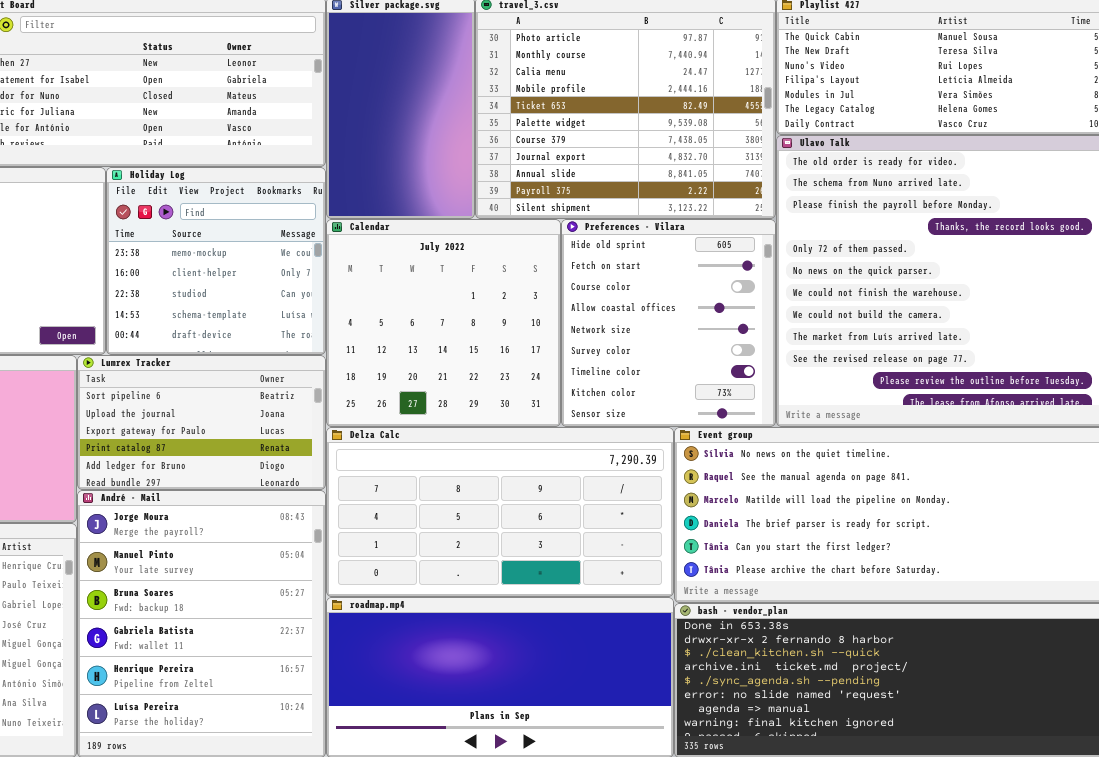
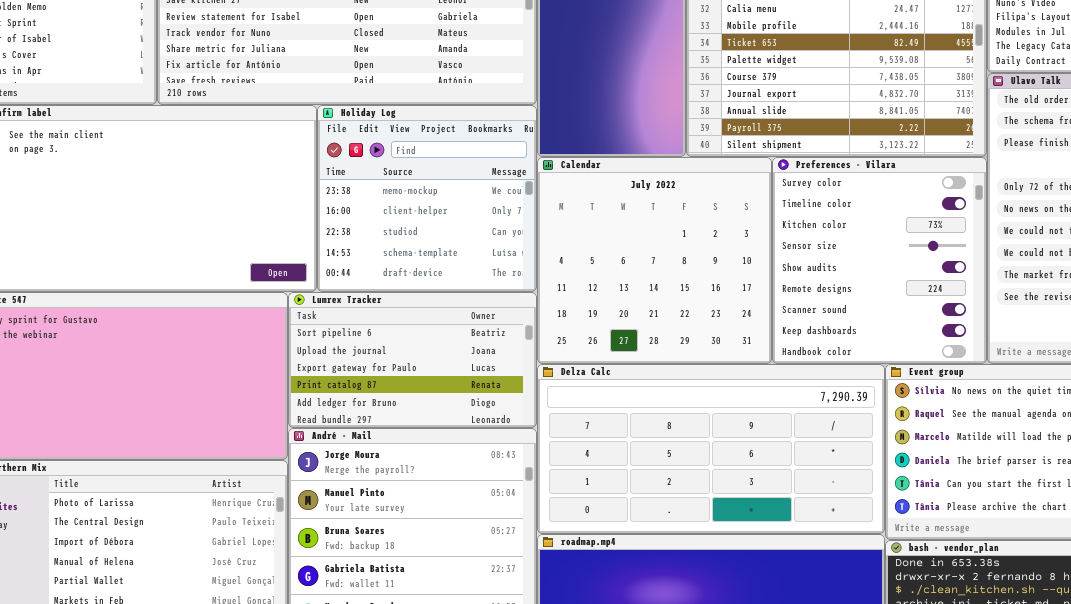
Preferences - Vilara: [561,219,776,427] -> [772,157,987,364], scrolled down 5 rows

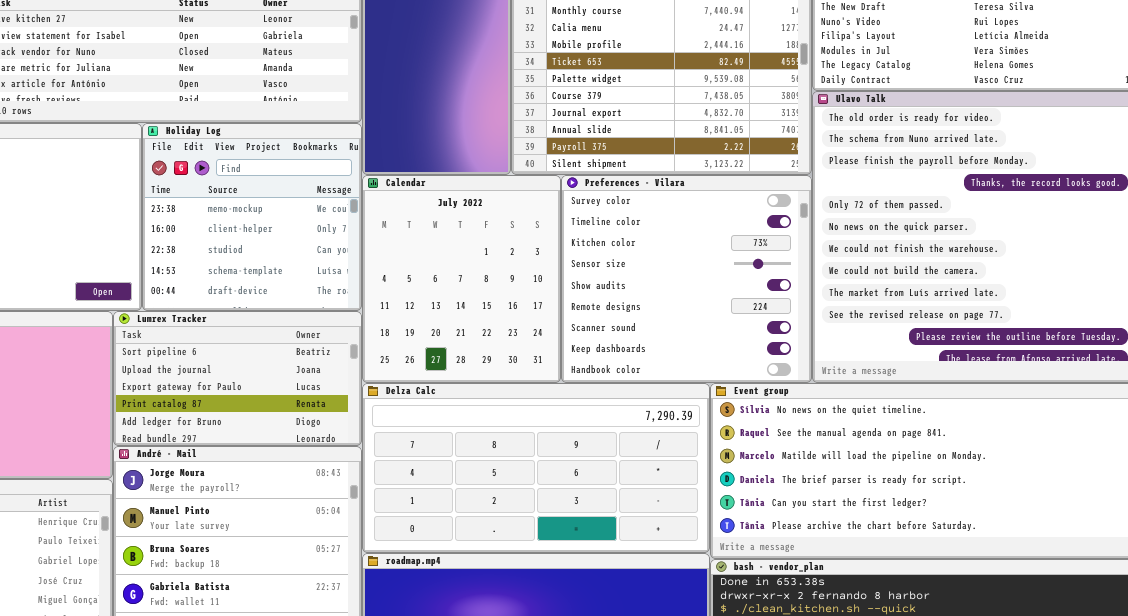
Calendar: [537,157,772,364] -> [362,175,561,383], resized
Preferences - Vilara: [772,157,987,364] -> [561,175,812,383], resized

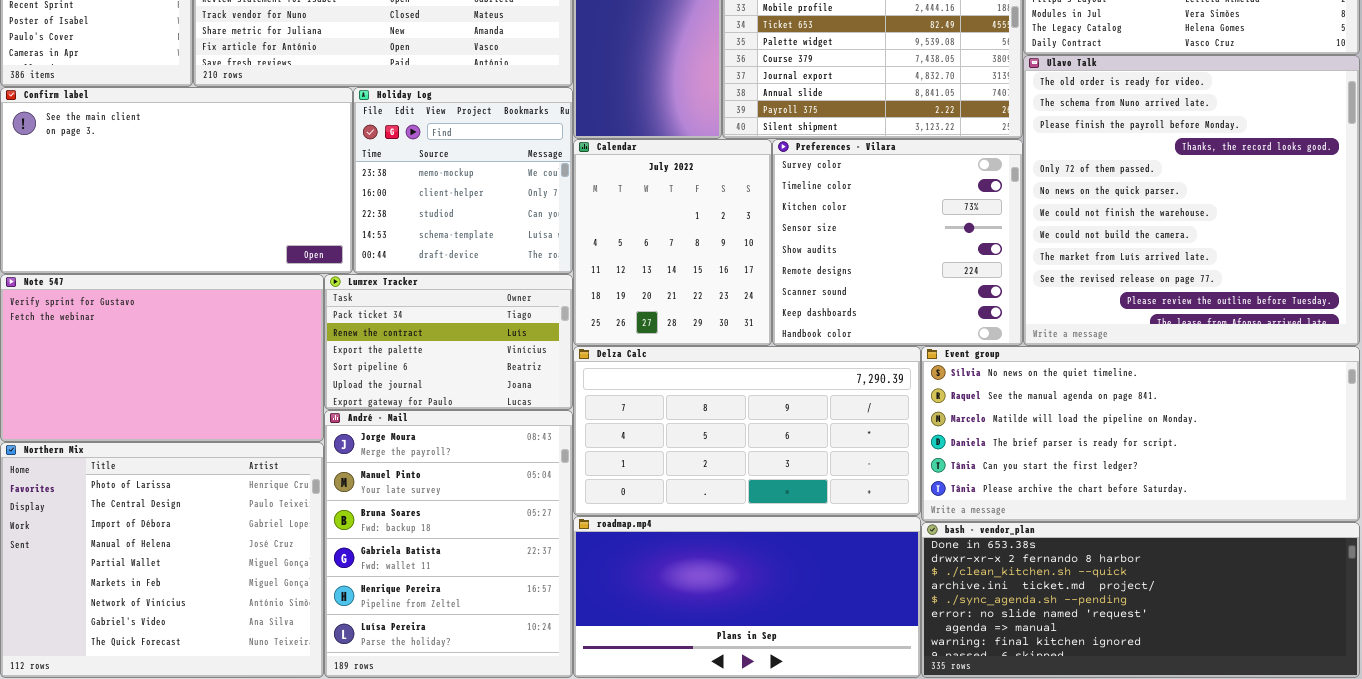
Lumrex Tracker: [113,311,362,446] -> [324,274,573,410], scrolled up 3 rows

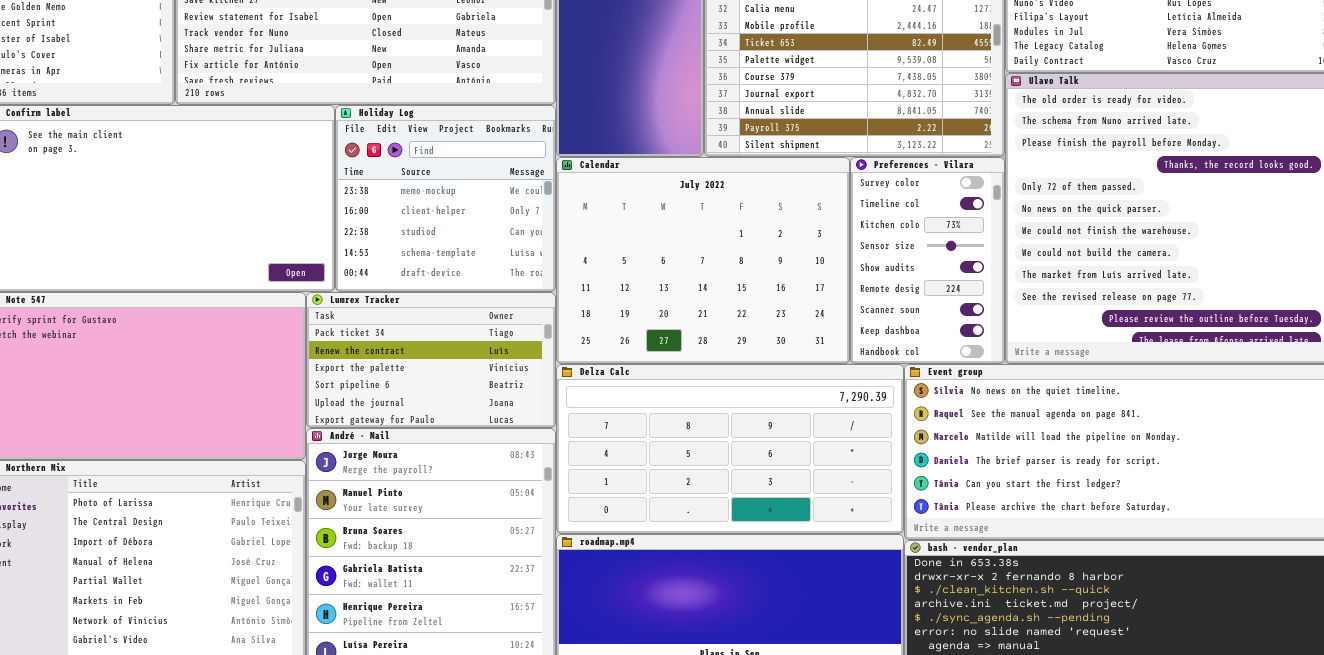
Calendar: [573,139,772,346] -> [556,157,850,364], resized
Preferences - Vilara: [772,139,1023,346] -> [850,157,1005,364], resized

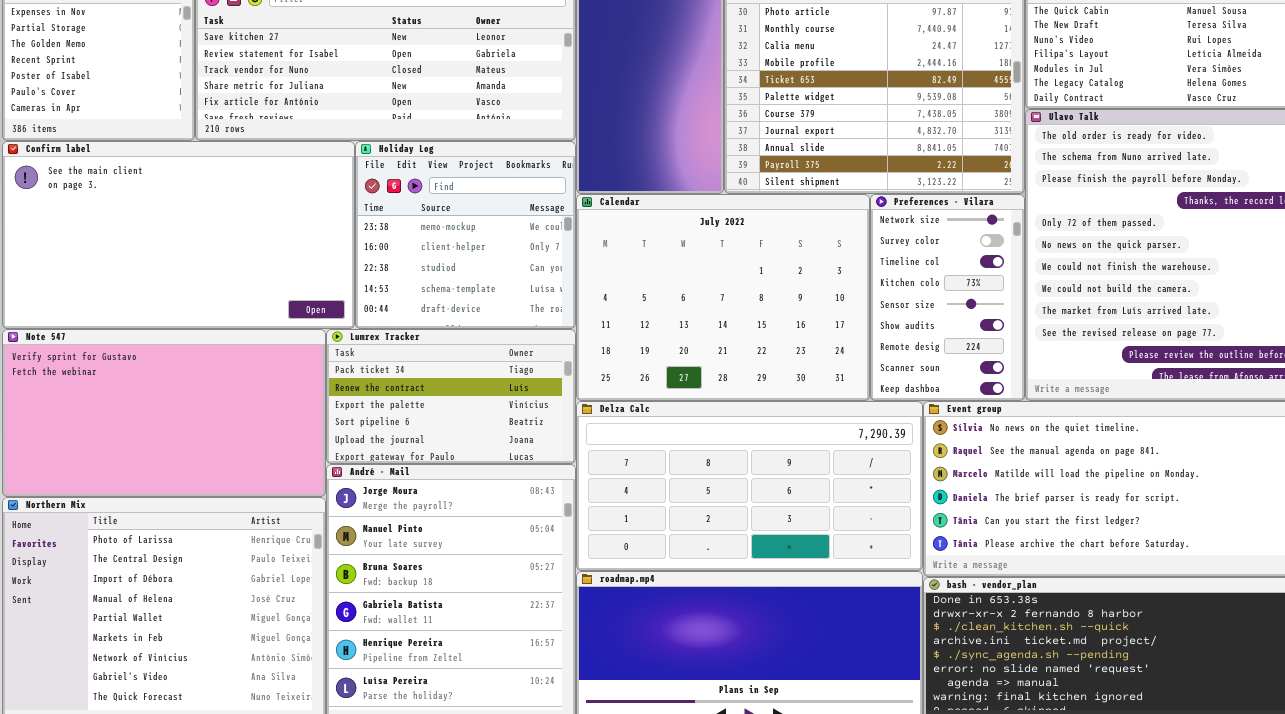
Preferences - Vilara: [850,157,1005,364] -> [870,194,1025,401], scrolled up 1 row

